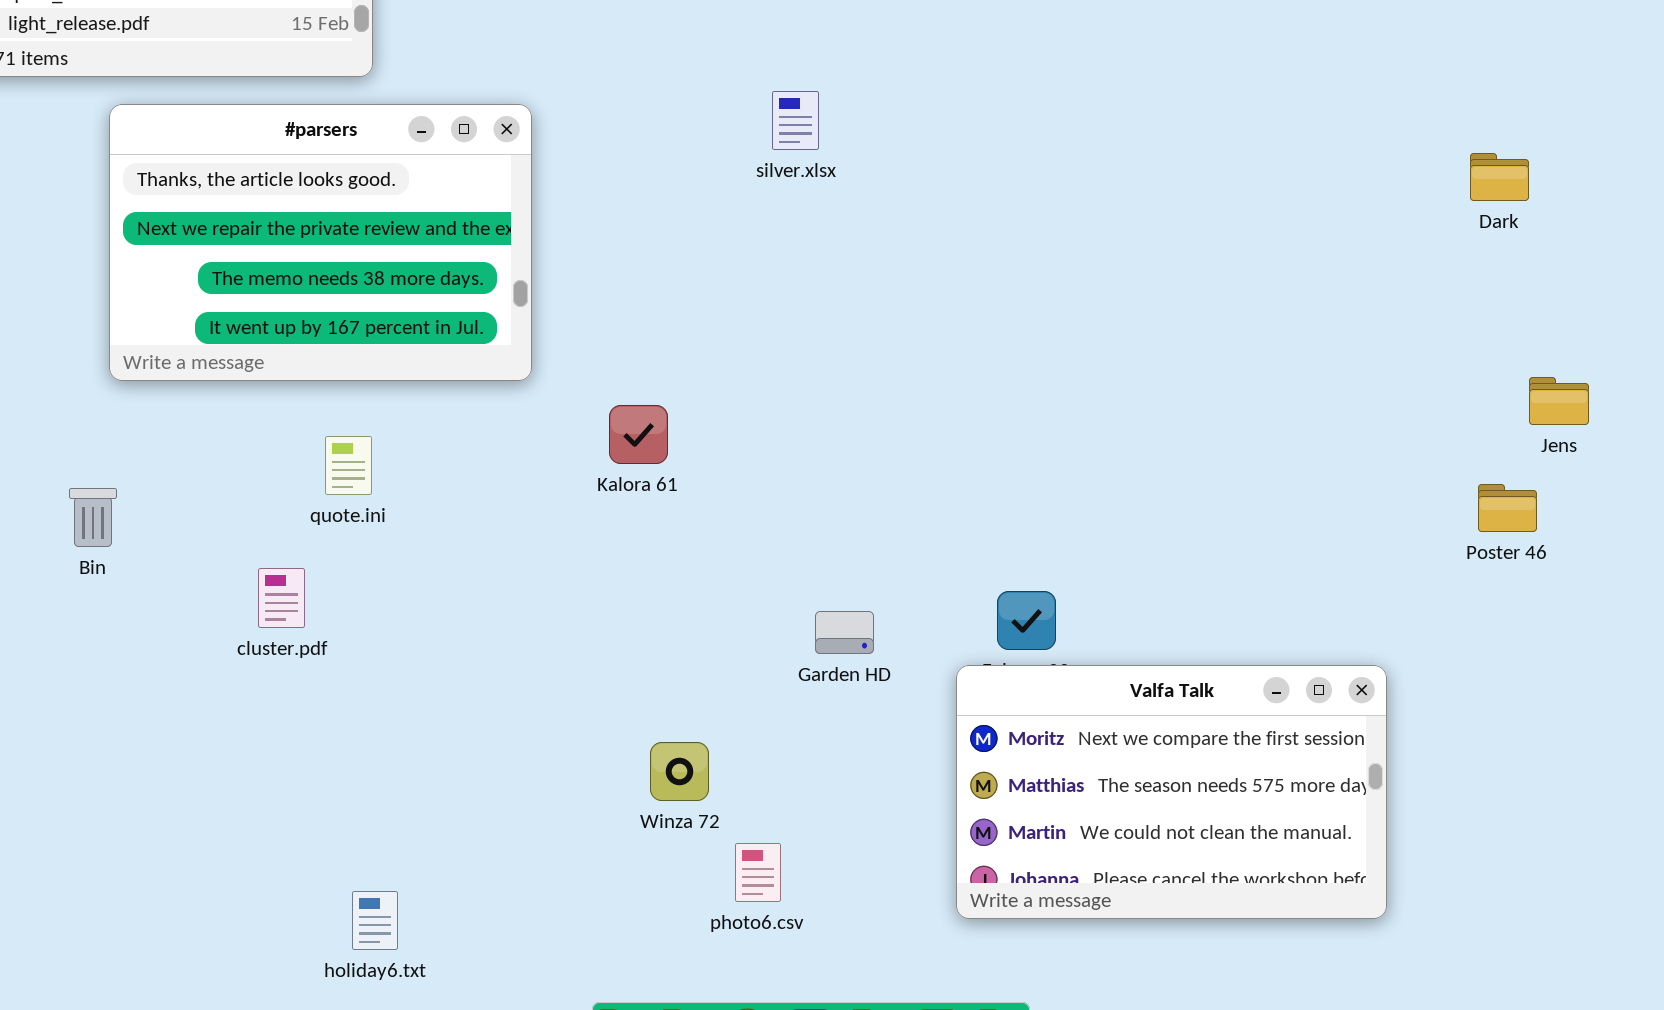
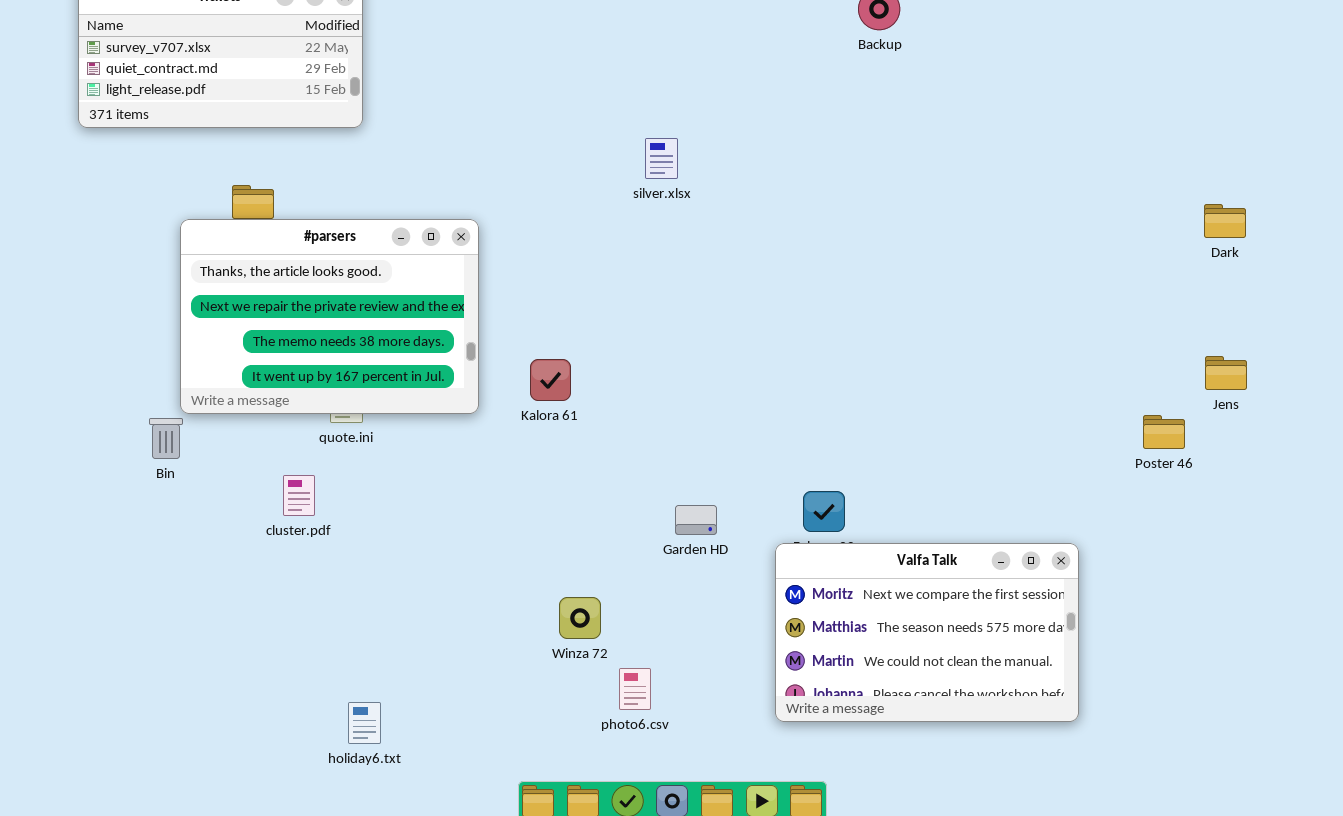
#parsers: [109,104,532,381] -> [180,219,479,414], moved
Dark: [1470,153,1529,201] -> [1204,204,1246,238], moved
Jens: [1529,377,1589,425] -> [1205,356,1247,390], moved

